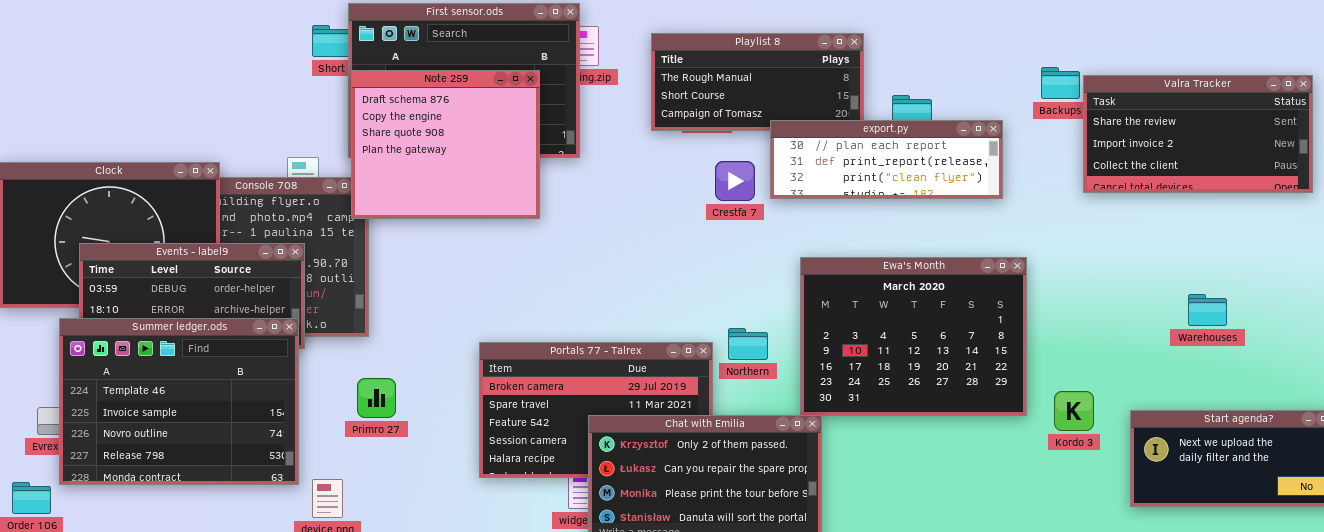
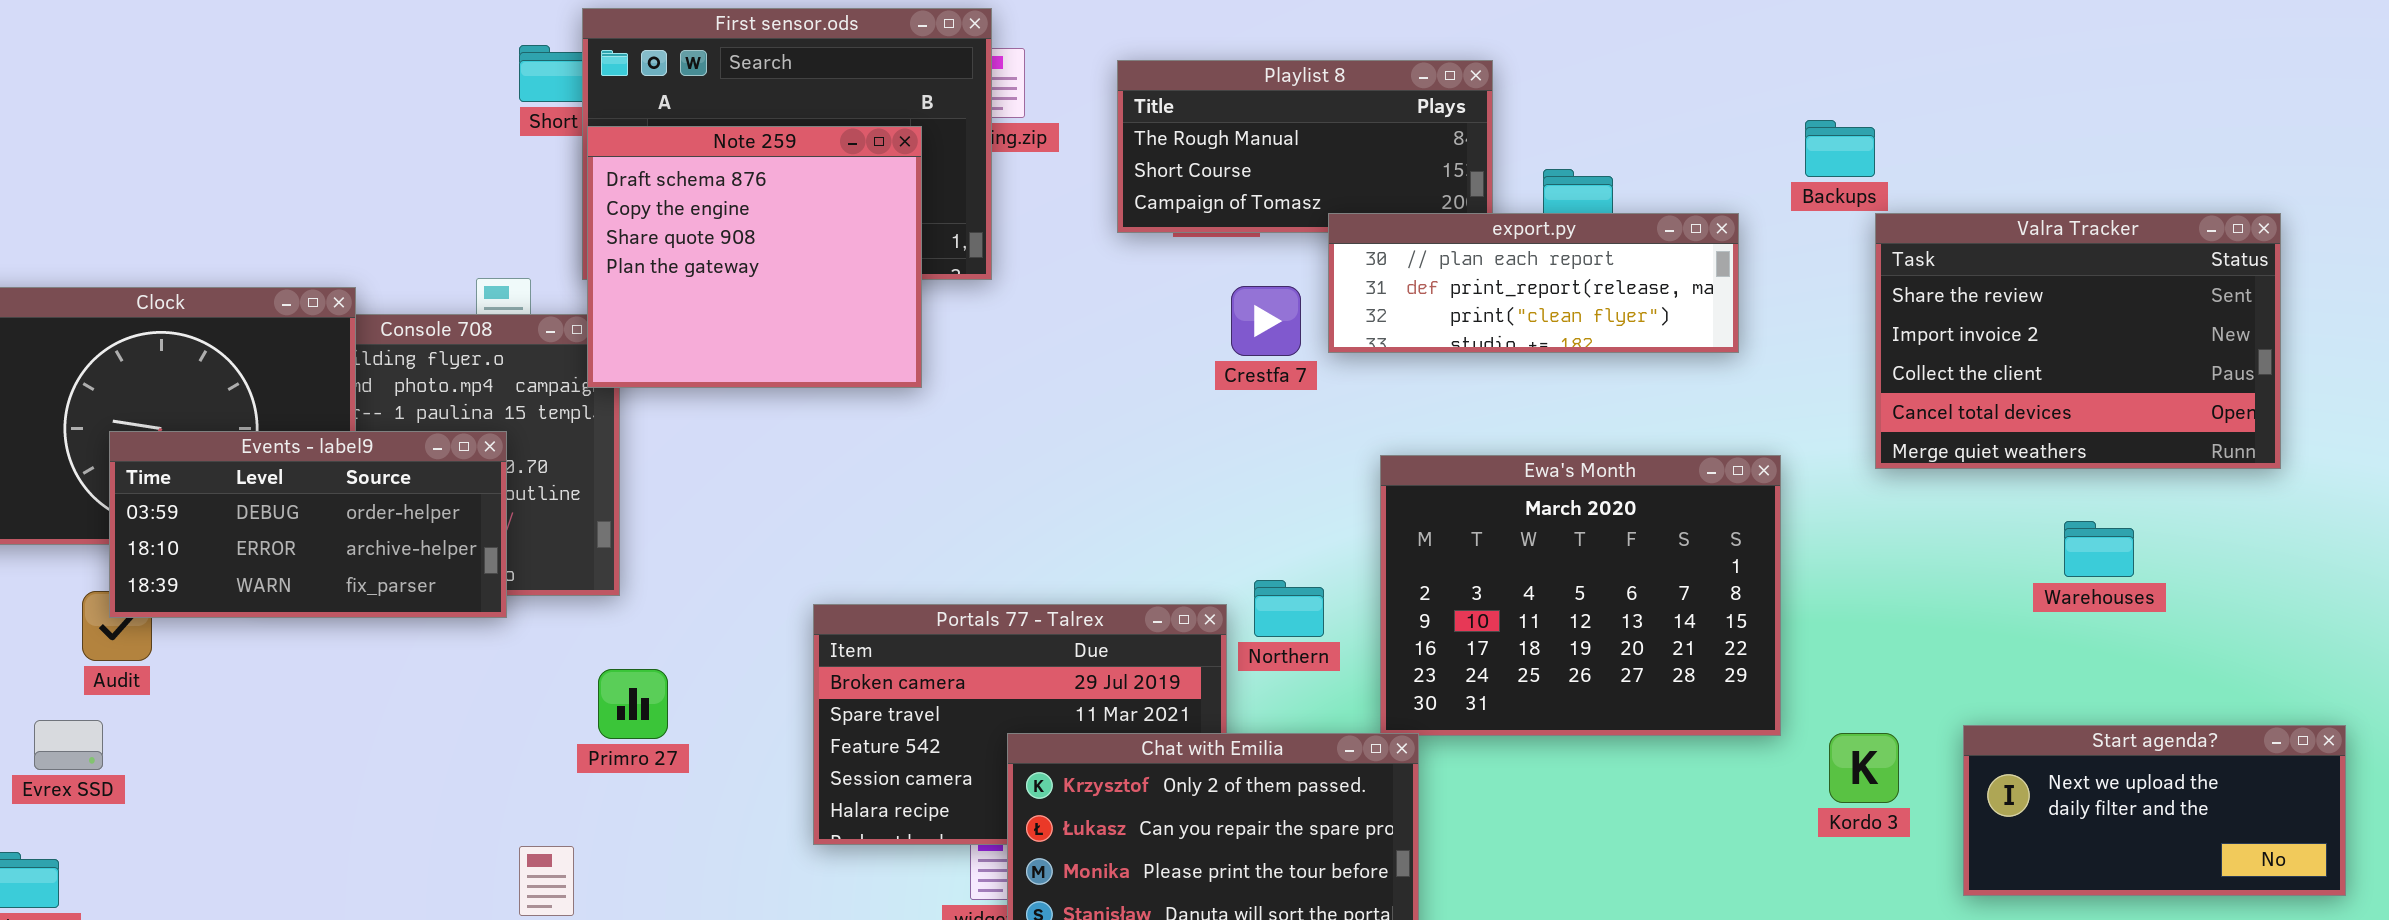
Valra Tracker: [1083,75,1313,193] -> [1875,213,2281,469], moved, resized
Summer ledger.ods: [59,318,299,485] -> none, closed
Kordo 3: [1054,391,1094,431] -> [1829,733,1899,803], moved

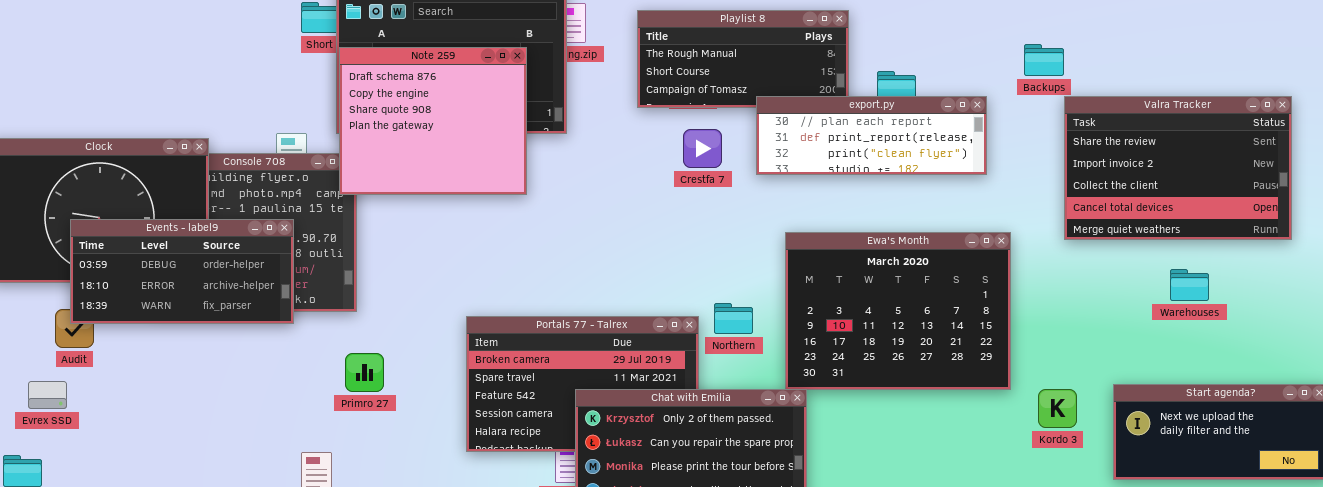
Crestfa 7: [1231,286,1301,356] -> [683,129,722,168], moved

